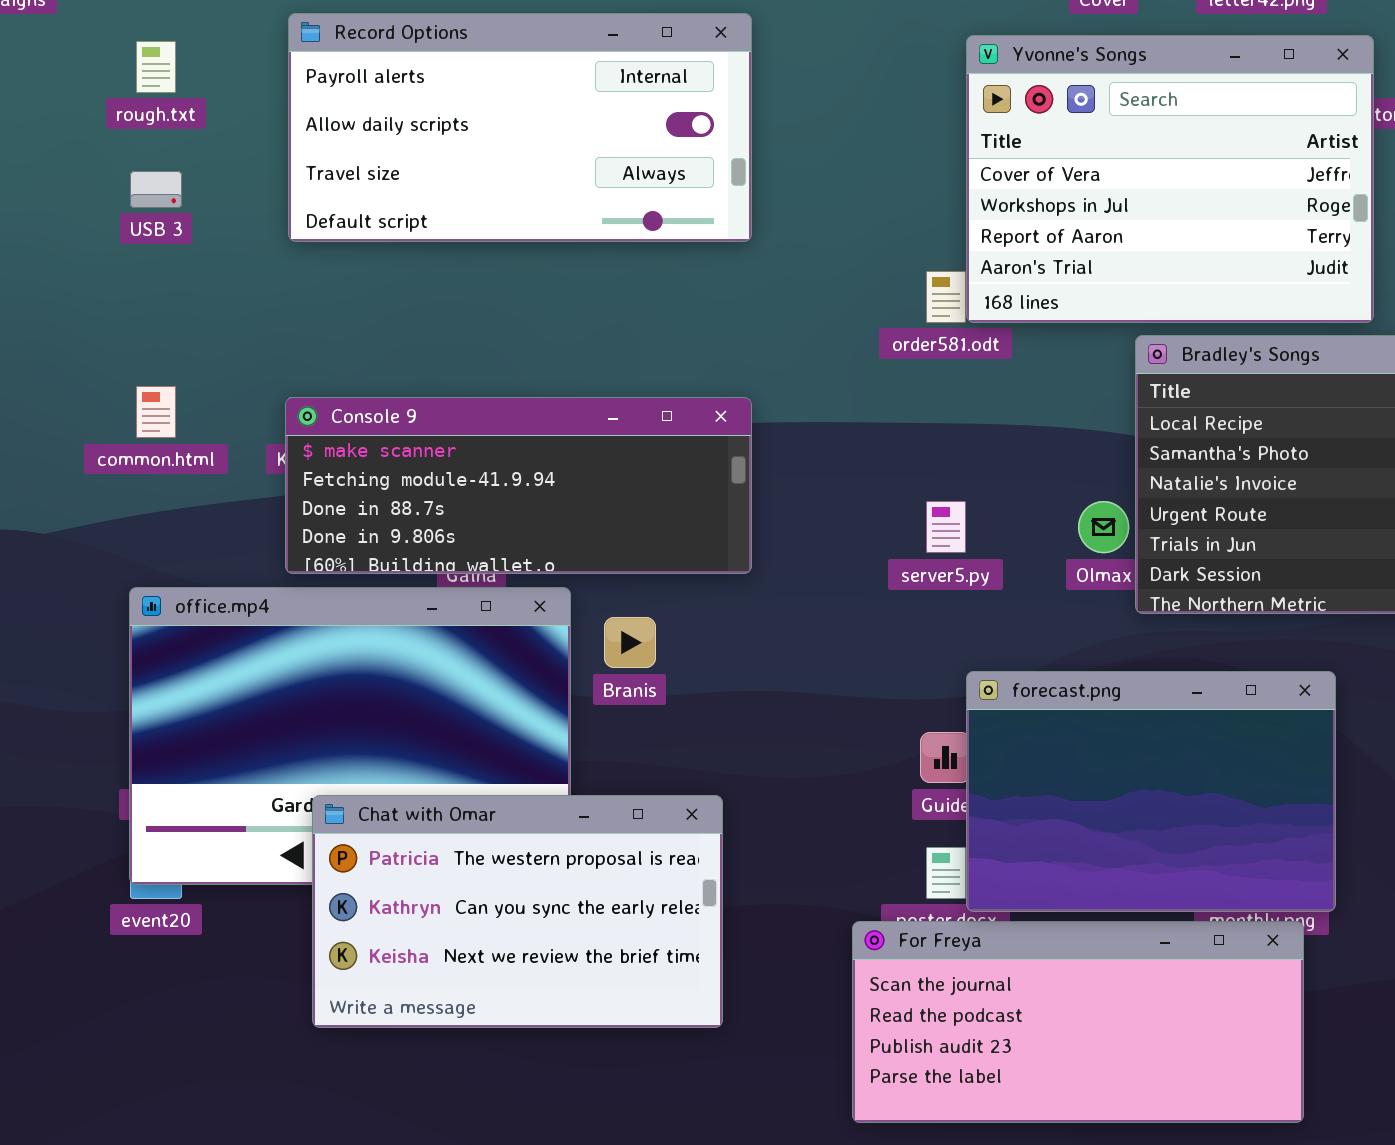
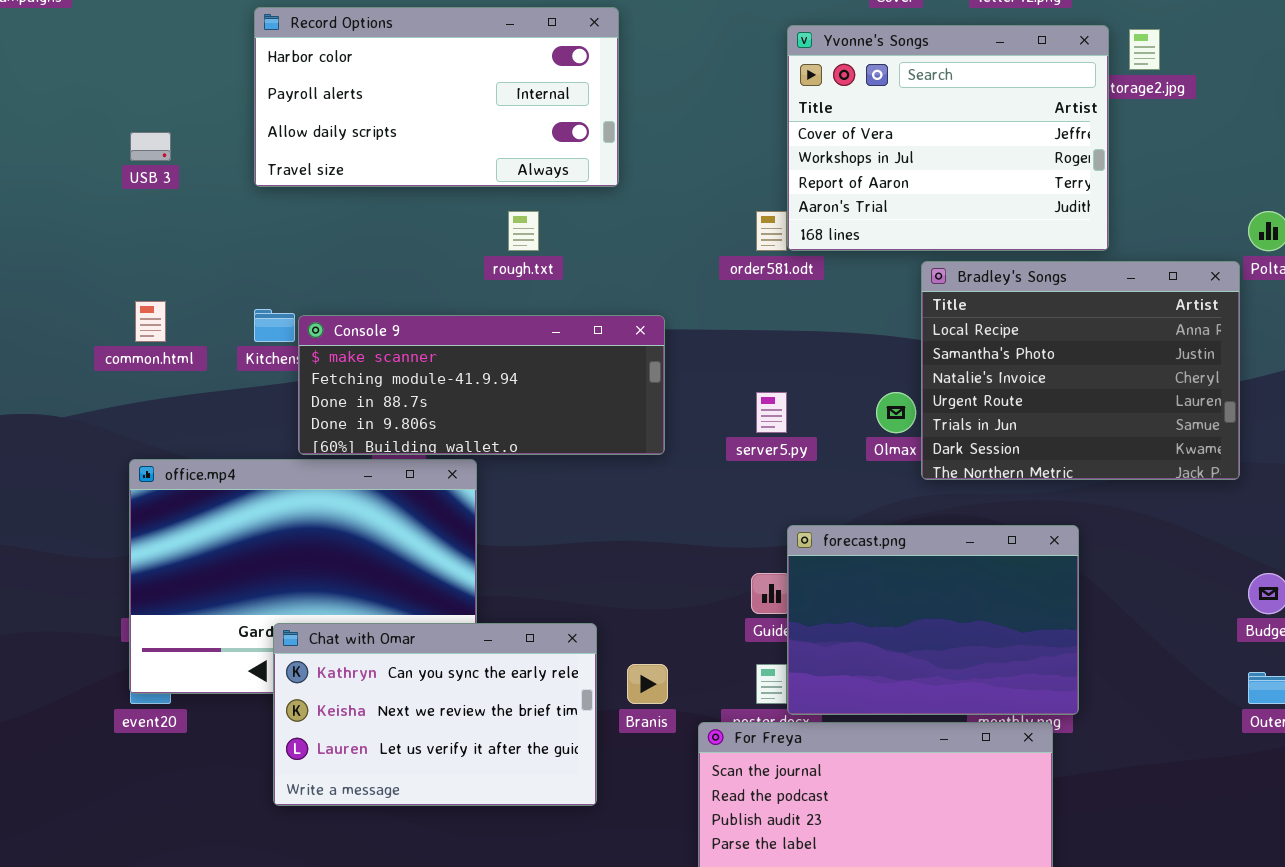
Record Options: [288,13,752,242] -> [254,7,619,187], scrolled up 1 row
rough.txt: [136,41,176,93] -> [508,211,539,251], moved
Console 9: [285,397,752,574] -> [298,315,665,455], moved
Branis: [604,617,656,668] -> [627,664,668,704], moved
Chat with Omar: [312,795,723,1028] -> [273,623,597,806], scrolled down 1 row

